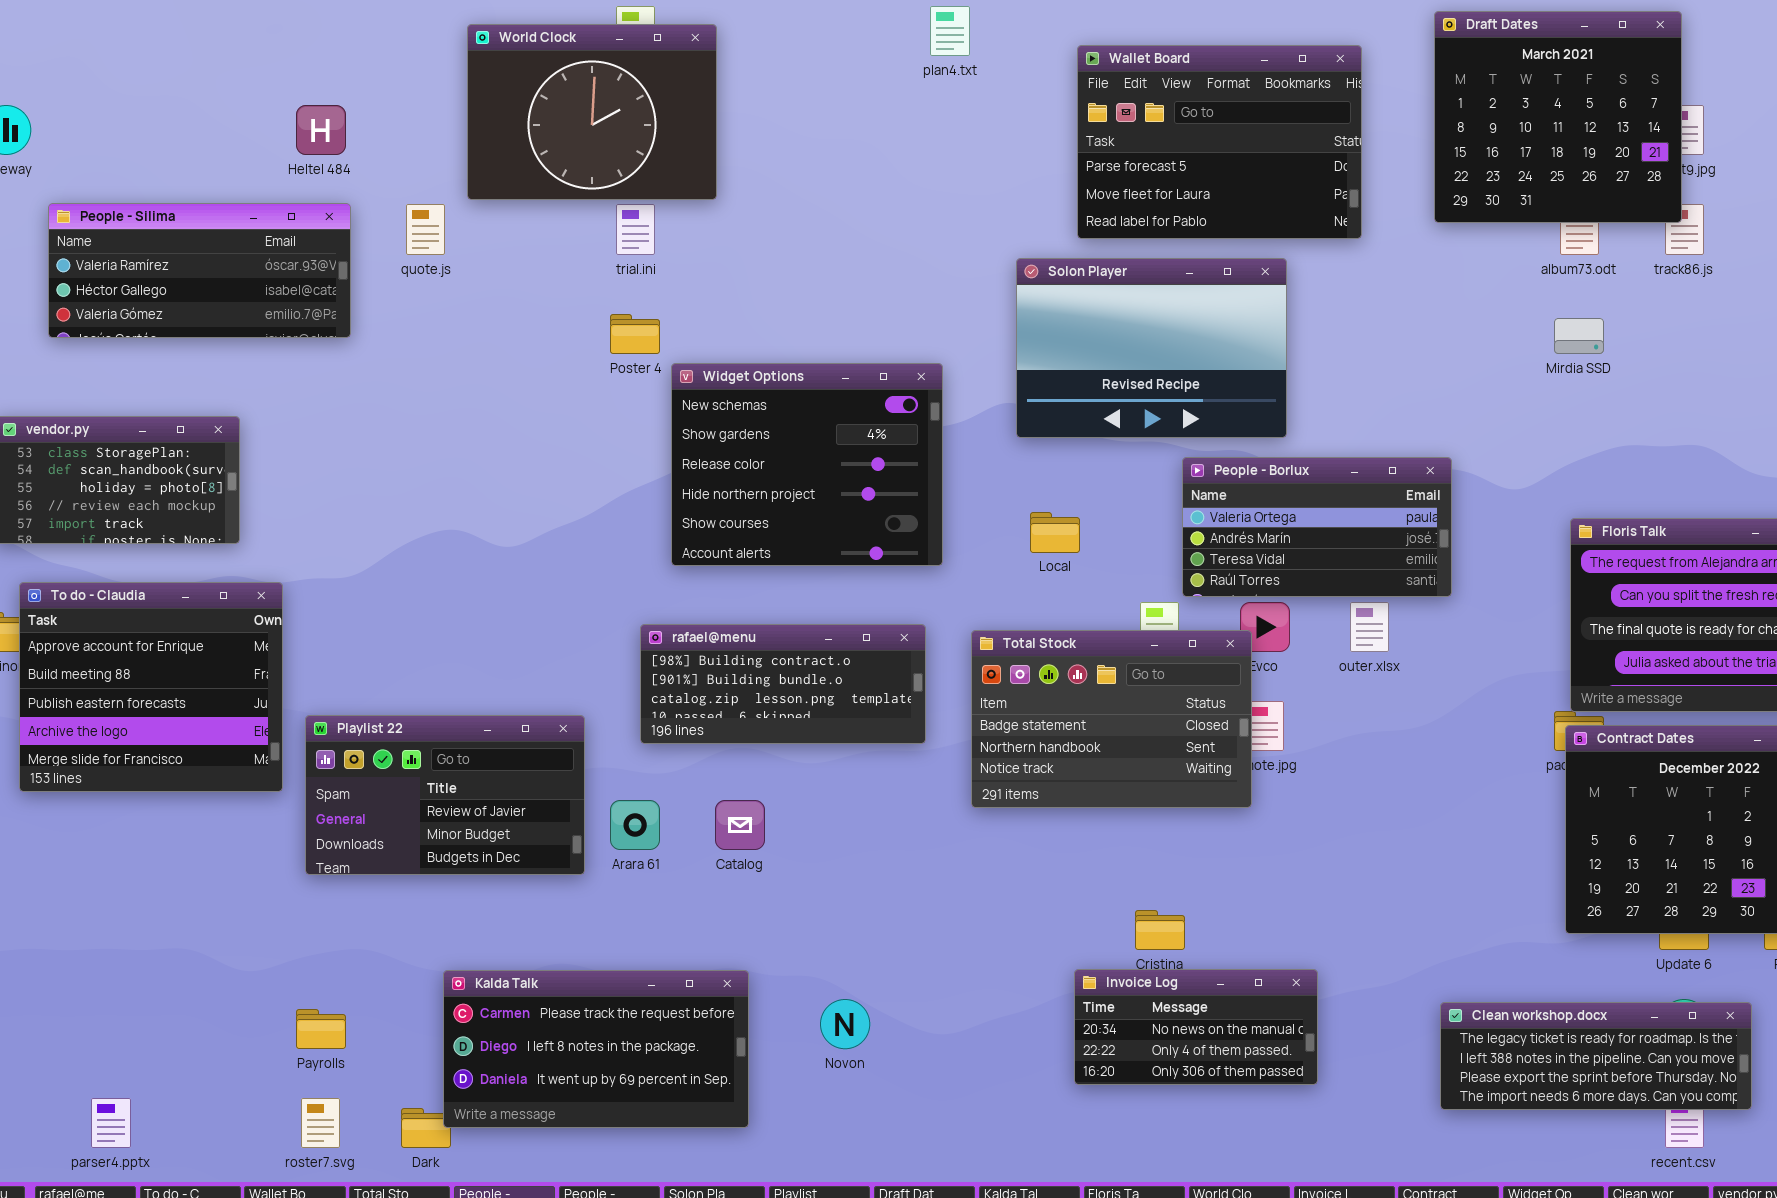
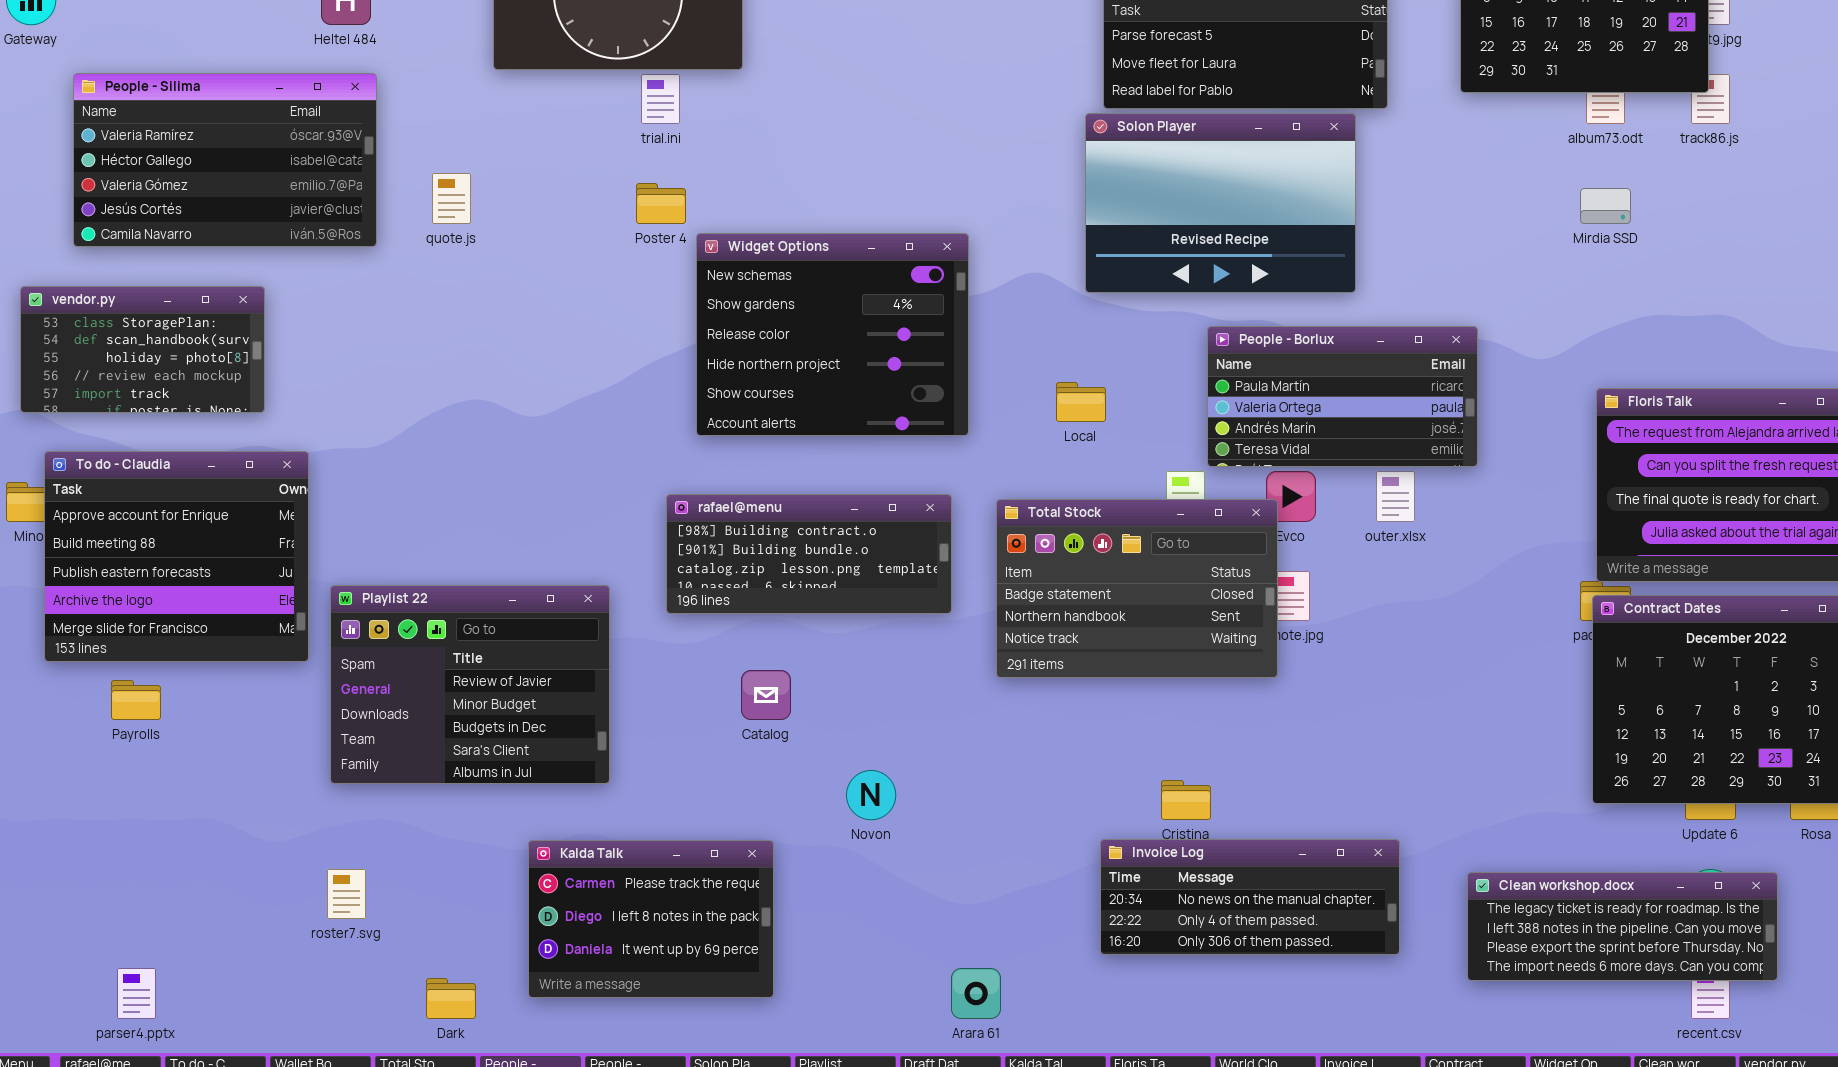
People - Silima: [48,203,351,338] -> [73,73,377,247], resized
quote.js: [406,204,445,255] -> [432,173,471,224], moved
Solon Player: [1016,258,1287,438] -> [1085,113,1356,293], moved
People - Borlux: [1182,457,1452,597] -> [1207,326,1478,467], scrolled up 1 row
Playlist 22: [305,715,585,875] -> [330,585,610,784], resized
Arara 61: [610,800,660,850] -> [951,968,1001,1019], moved
Invoice Log: [1074,969,1318,1085] -> [1100,839,1400,955], resized
Kalda Talk: [443,970,749,1128] -> [528,840,774,998], resized
Novon: [820,999,870,1049] -> [846,770,896,820], moved
Payrolls: [296,1009,346,1049] -> [111,680,161,720], moved
roster7.svg: [301,1098,340,1148] -> [327,869,366,919], moved

